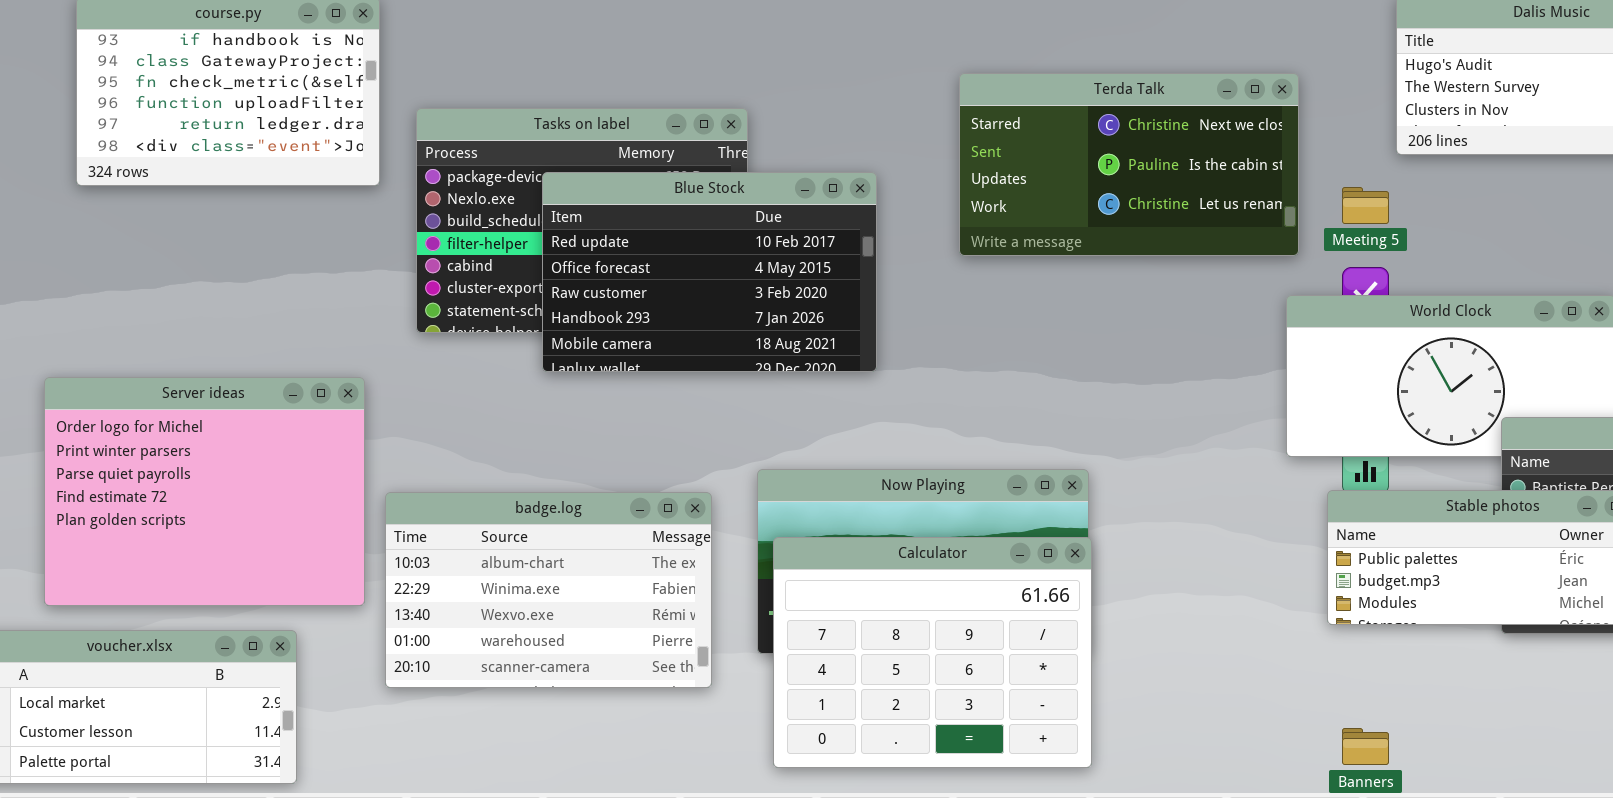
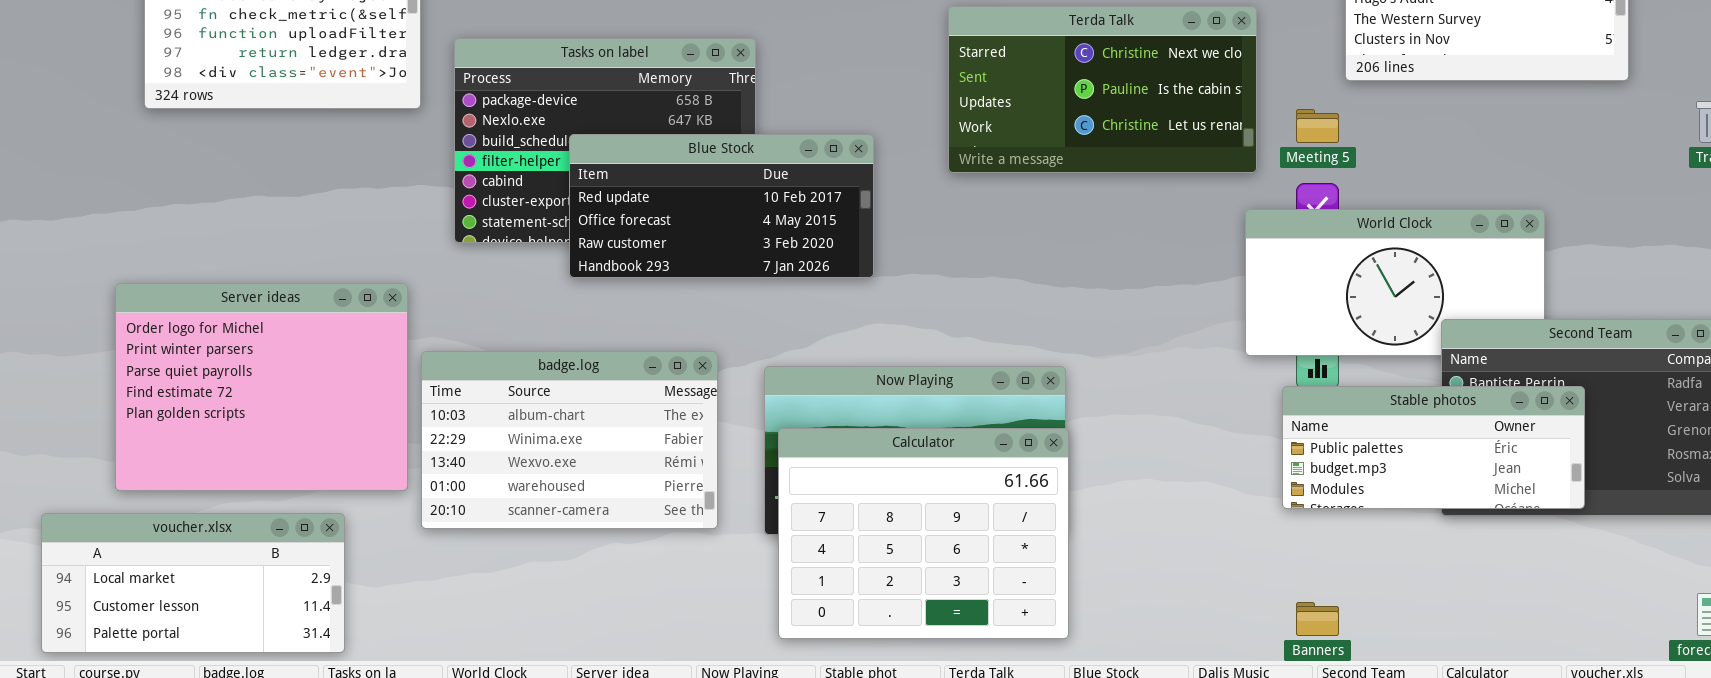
Blue Stock: [542,172,877,372] -> [569,134,874,278], resized
badge.log: [385,492,712,688] -> [421,351,718,529], moved

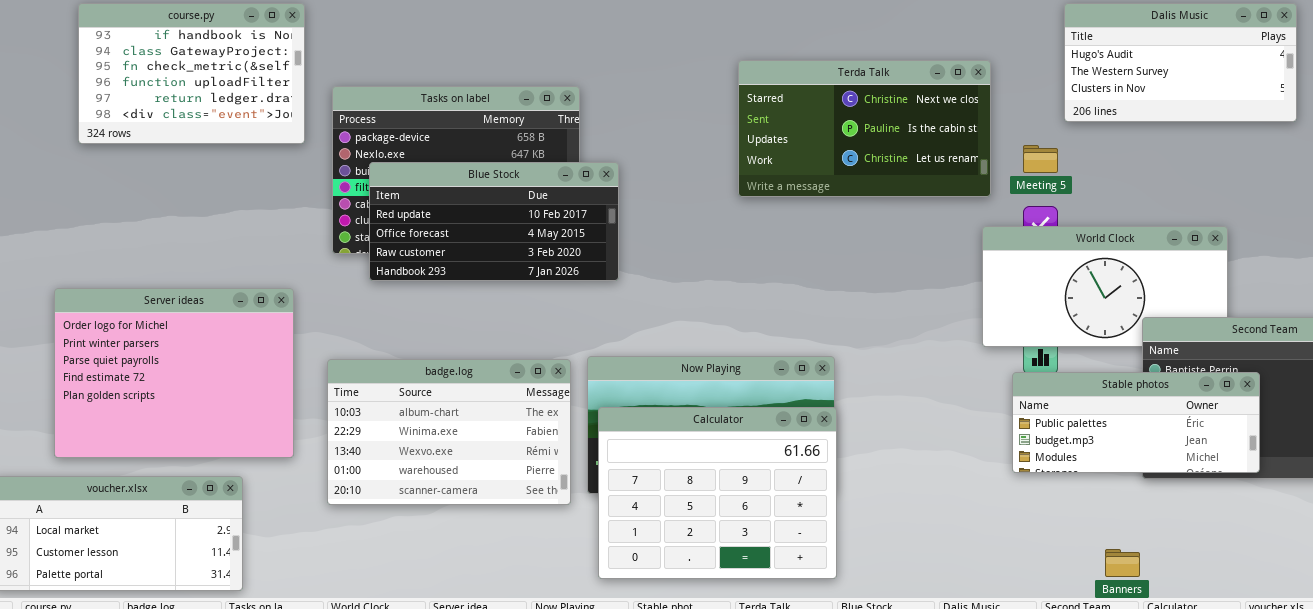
Blue Stock: [569,134,874,278] -> [369,162,619,281], moved
badge.log: [421,351,718,529] -> [327,359,571,505], moved
Banners: [1296,602,1339,636] -> [1105,549,1140,577], moved

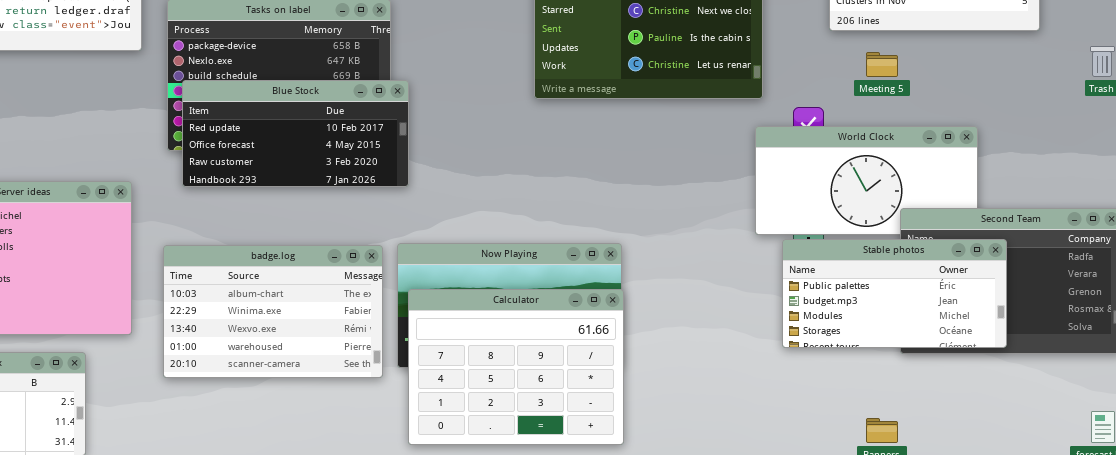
Meeting 5: [1023,145,1058,173] -> [866,52,898,77], moved
Blue Stock: [369,162,619,281] -> [182,80,409,187], moved
Stable photos: [1012,372,1260,473] -> [782,239,1007,348], resized

